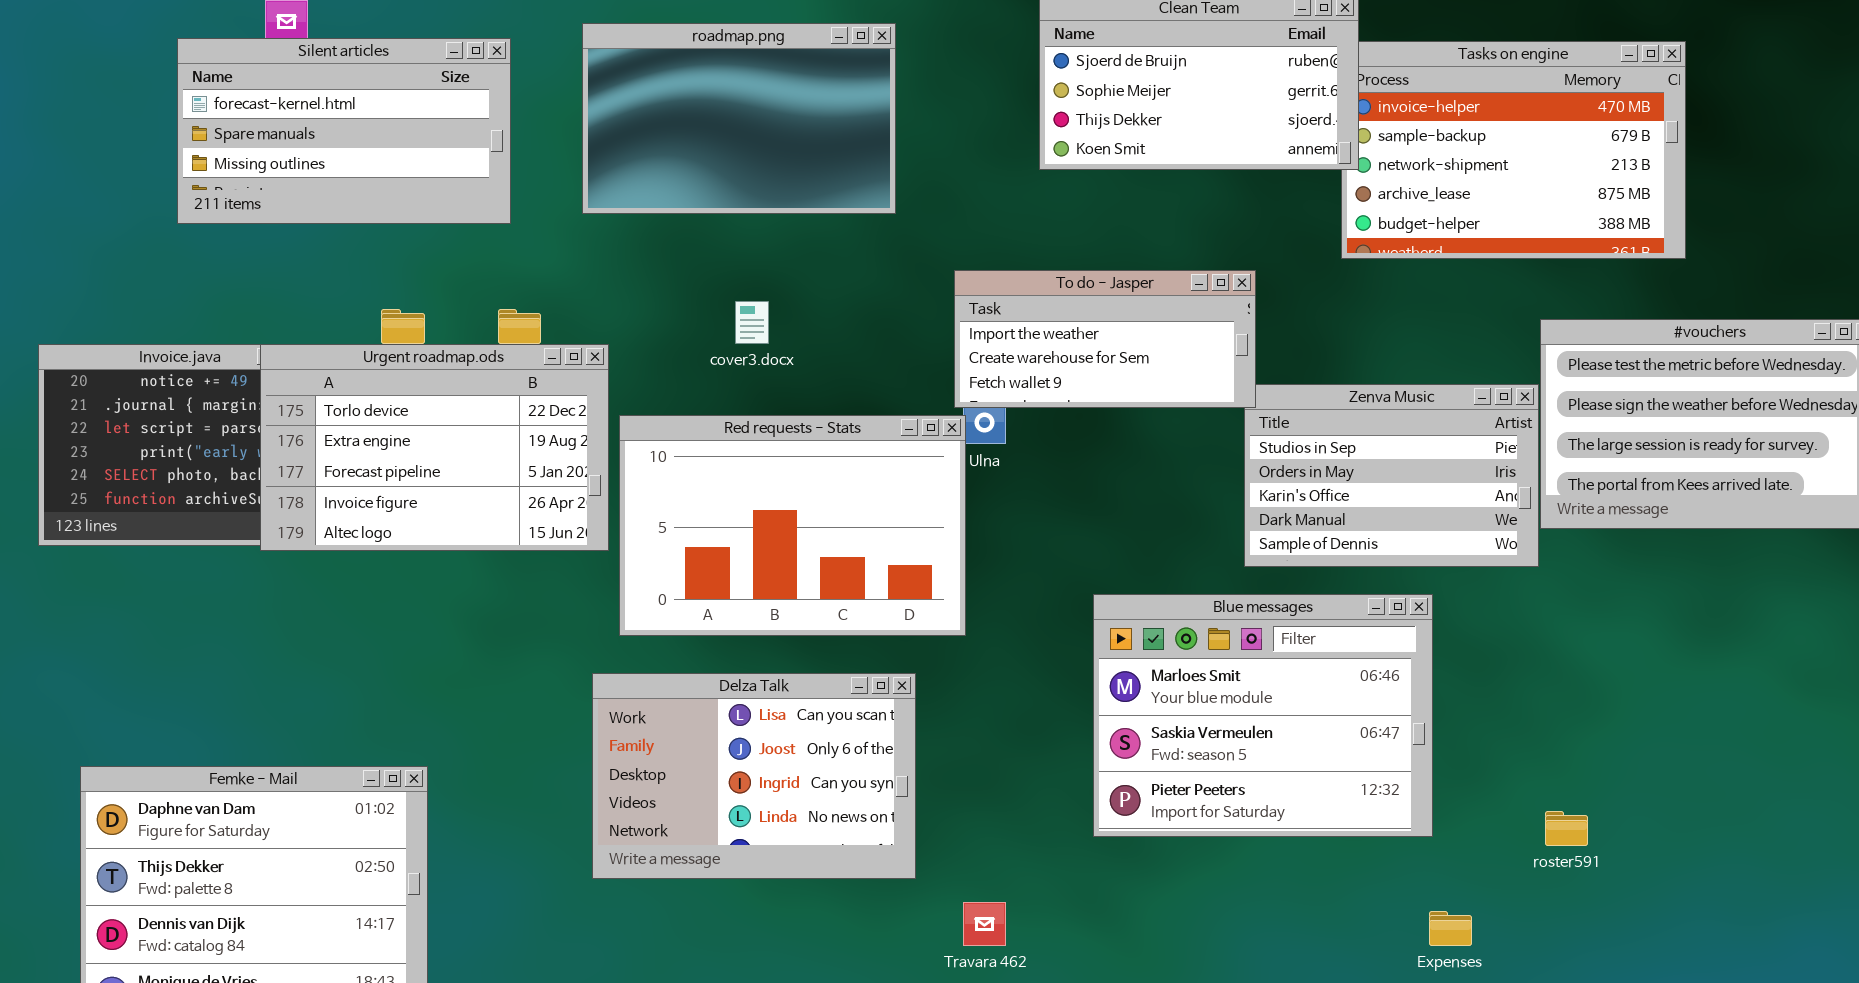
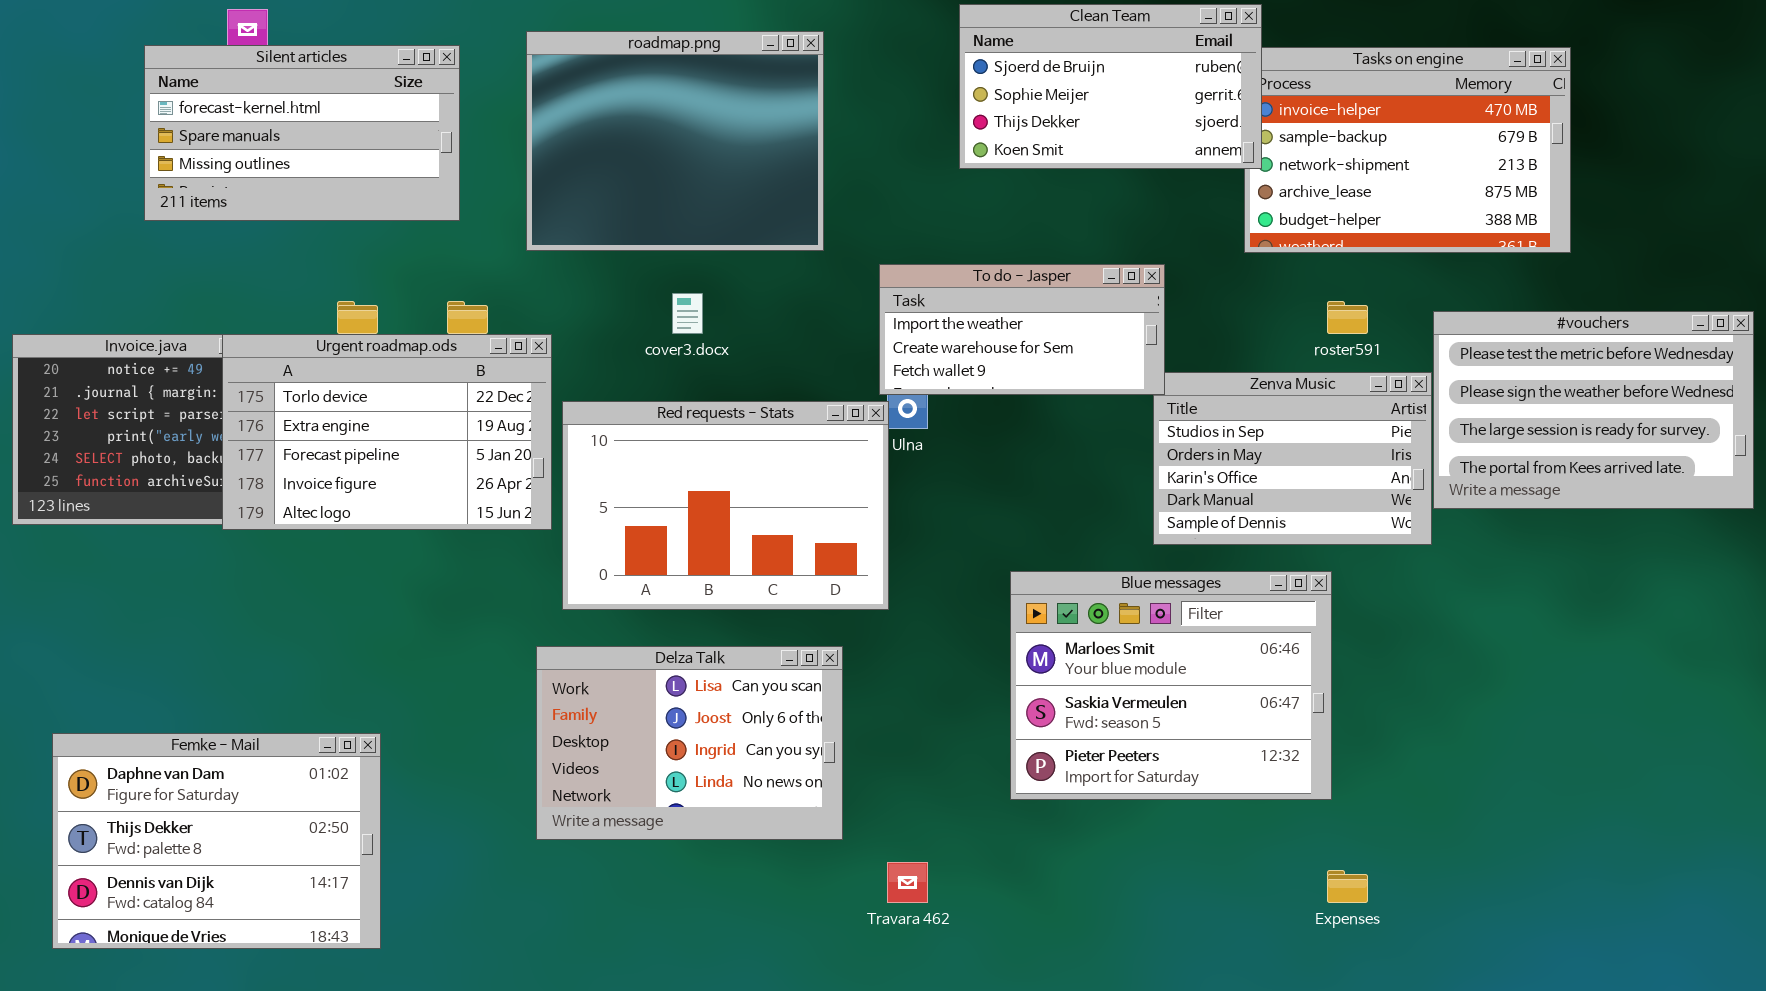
roadmap.png: [582,23,896,214] -> [526,31,824,251], resized
roster591: [1545,811,1588,846] -> [1327,301,1368,334], moved

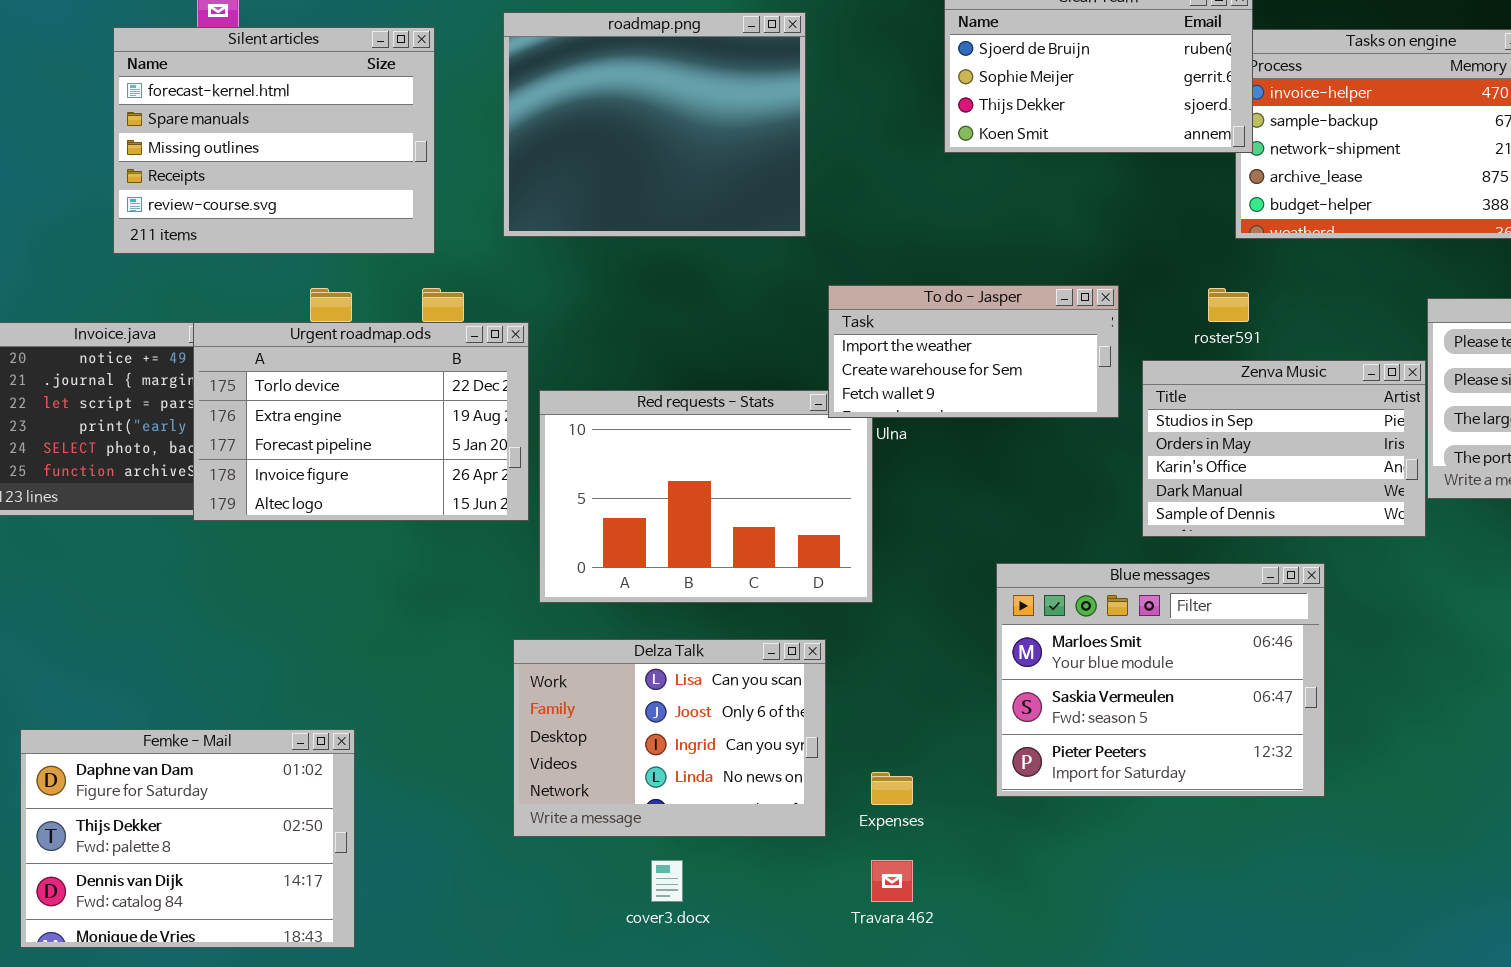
Silent articles: [144,45,460,221] -> [113,27,435,254], resized
To do - Jasper: [879,264,1165,395] -> [828,285,1119,418], moved
cover3.docx: [672,293,703,334] -> [651,860,683,902], moved
roster591: [1327,301,1368,334] -> [1208,288,1249,322], moved
Expenses: [1327,870,1368,903] -> [871,772,913,805], moved

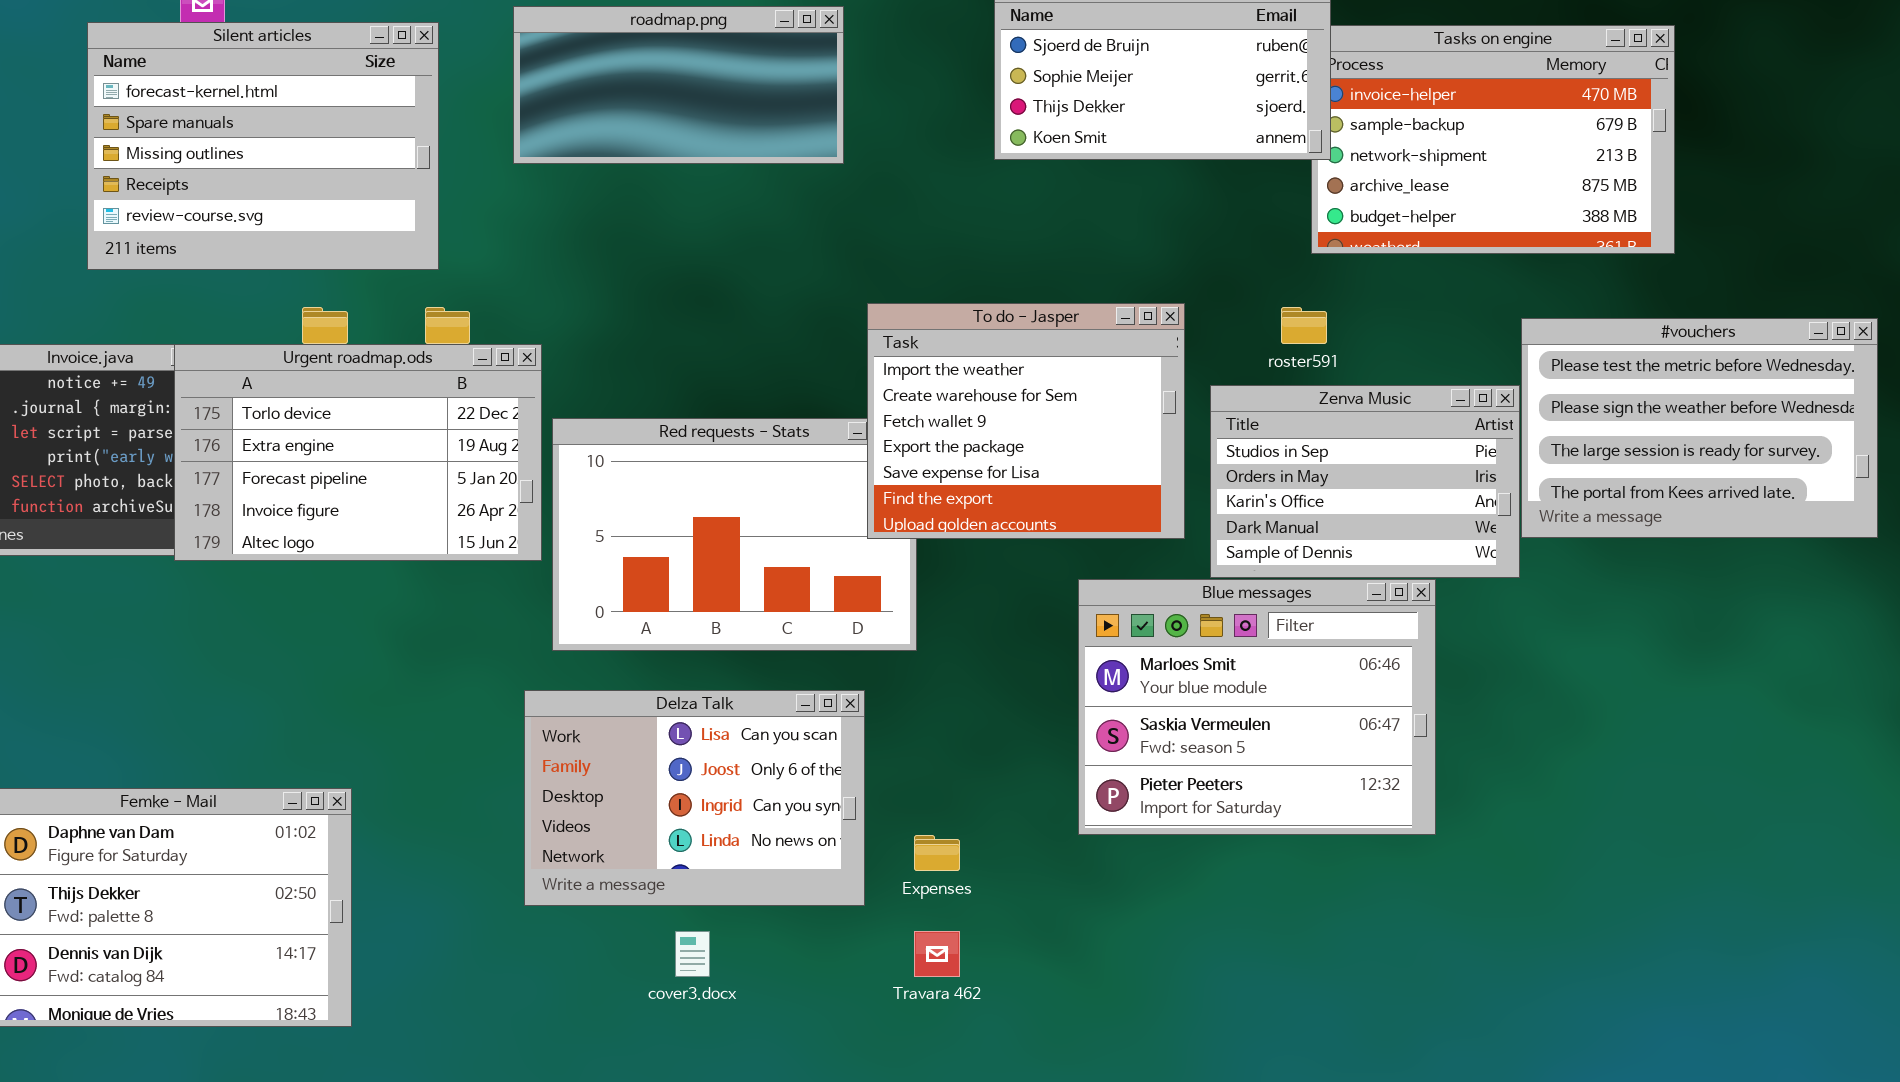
roadmap.png: [503,12,806,237] -> [513,6,844,164], resized
To do - Jasper: [828,285,1119,418] -> [867,303,1185,539], resized
Blue messages: [996,563,1325,797] -> [1078,579,1436,835], moved

